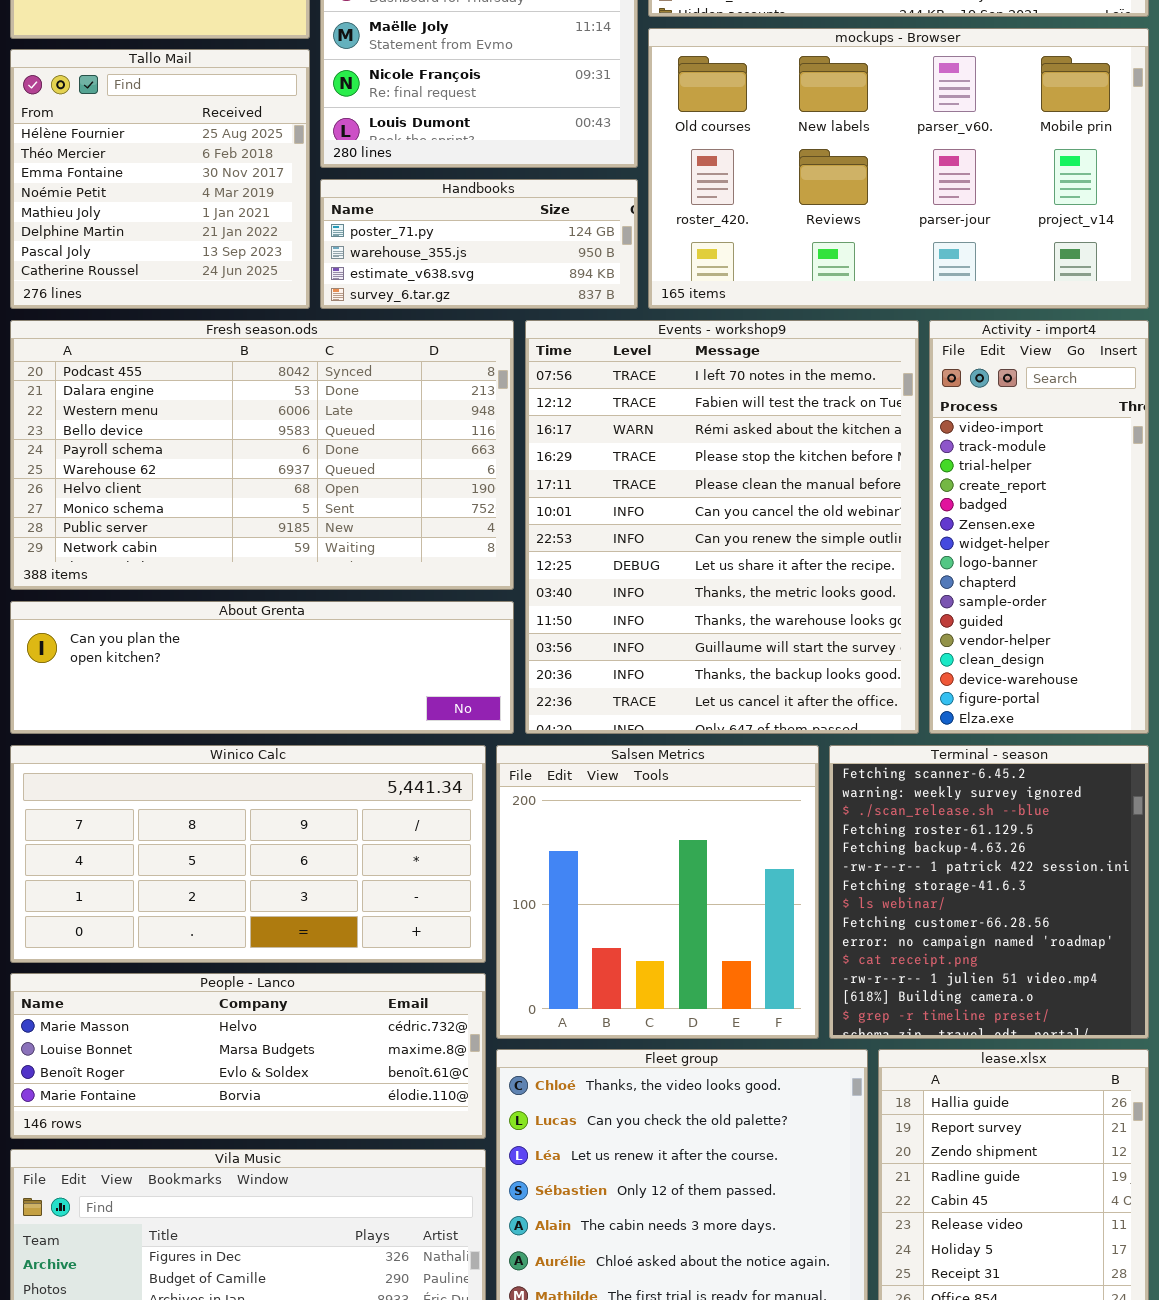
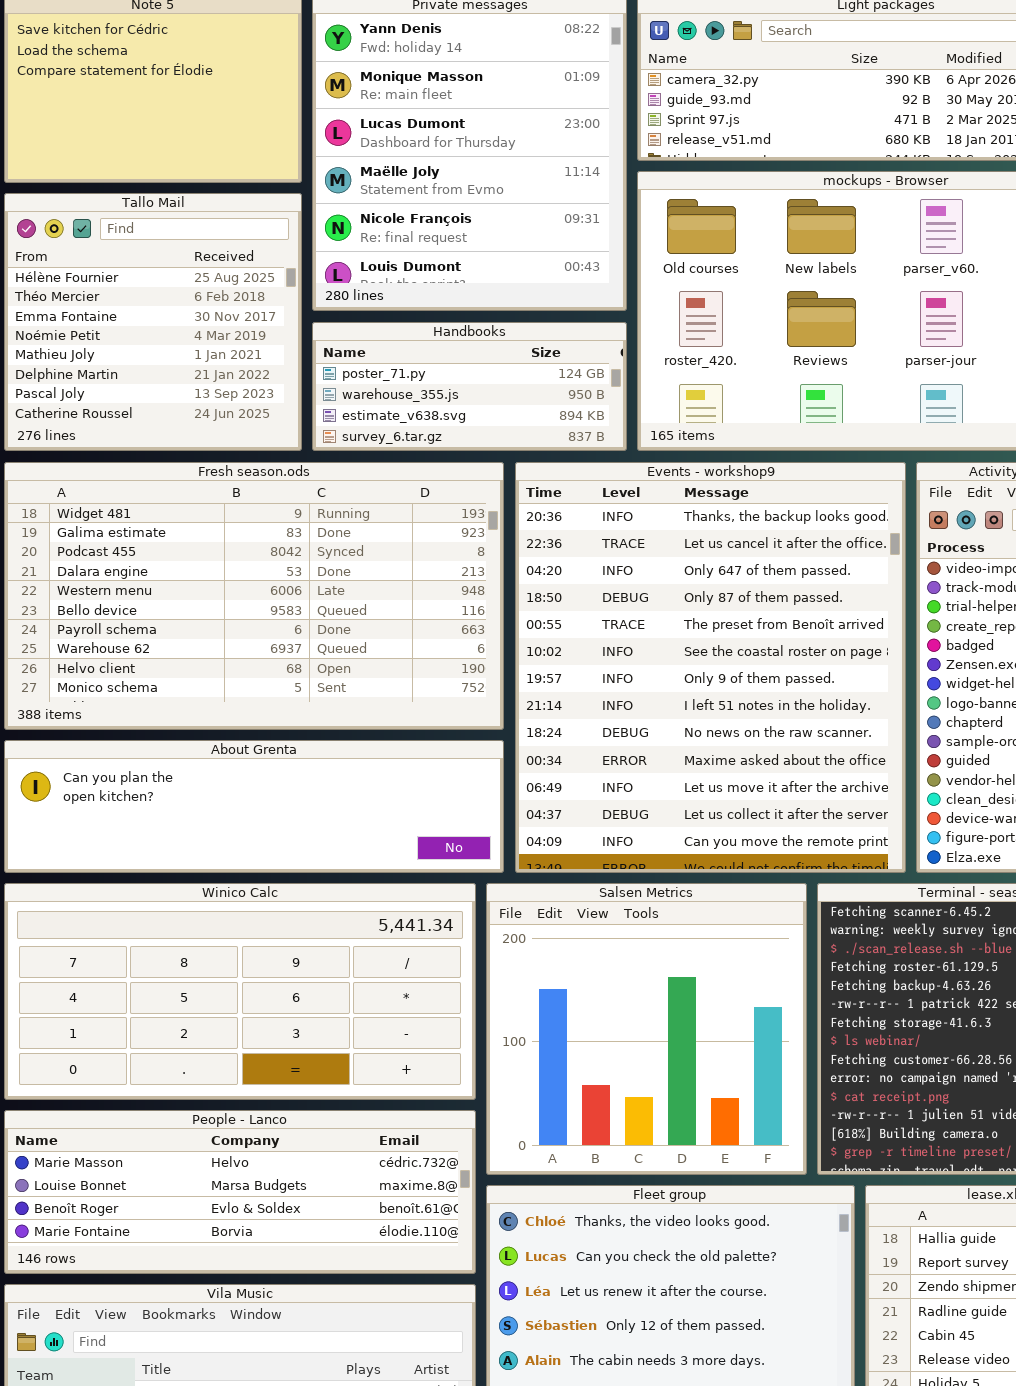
Fresh season.ods: [10,320,514,590] -> [4,462,504,730], scrolled up 2 rows
Events - workshop9: [525,320,919,734] -> [515,462,906,873], scrolled down 11 rows

